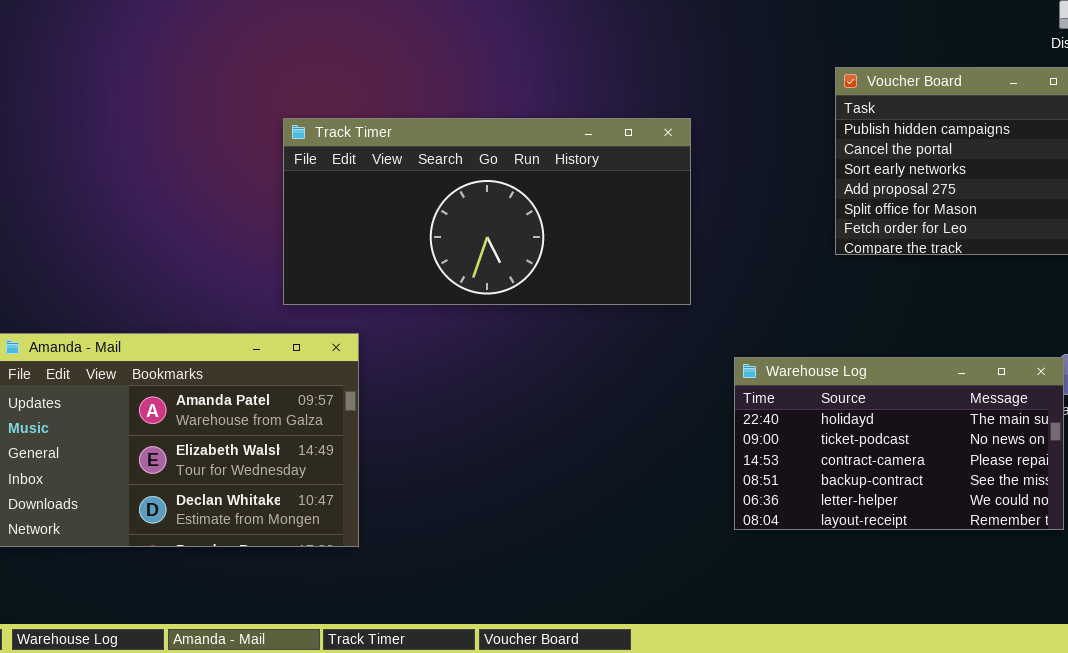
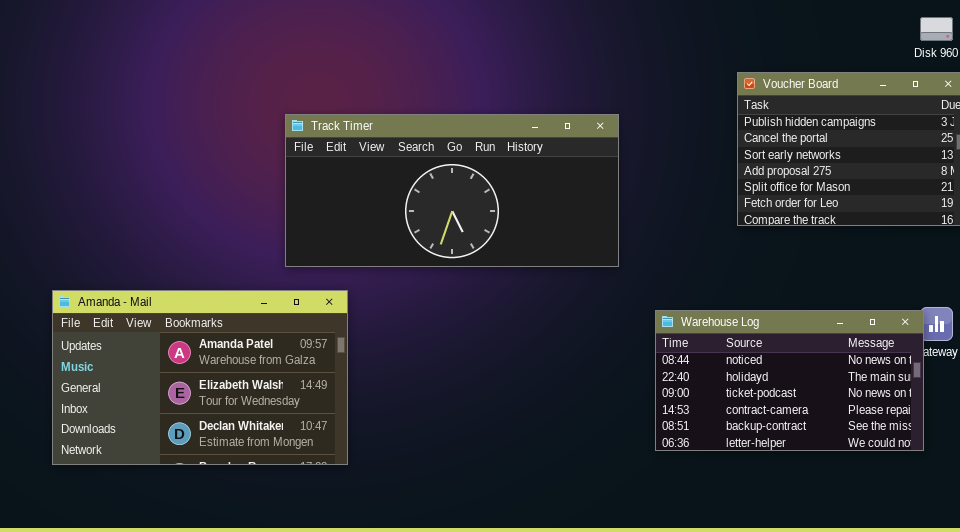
Warehouse Log: [734,357,1064,530] -> [655,310,924,451], scrolled up 1 row

